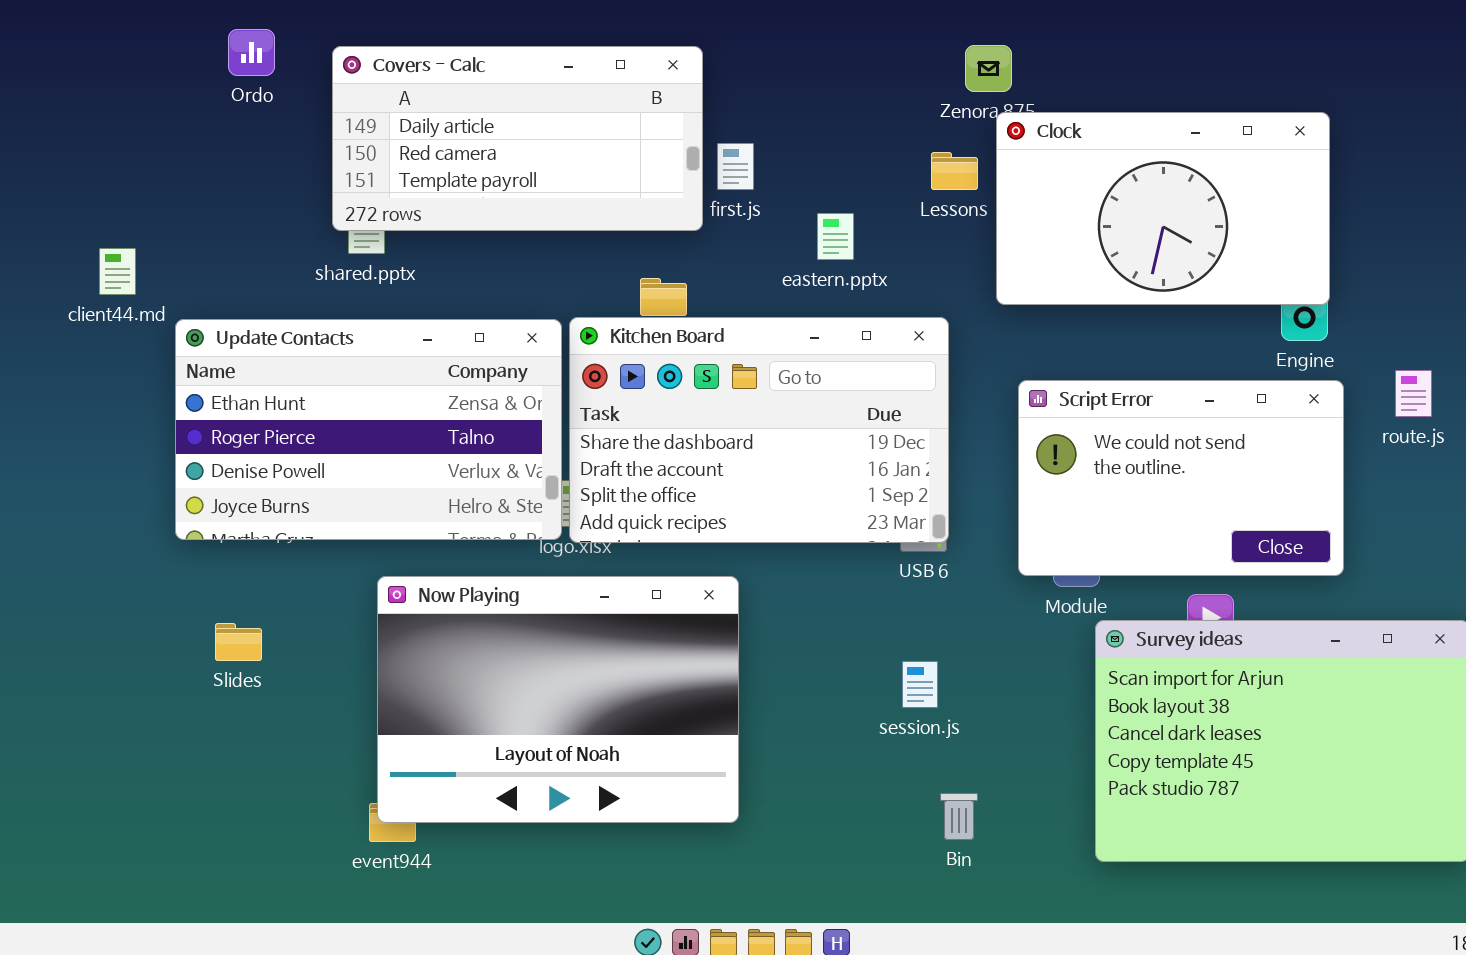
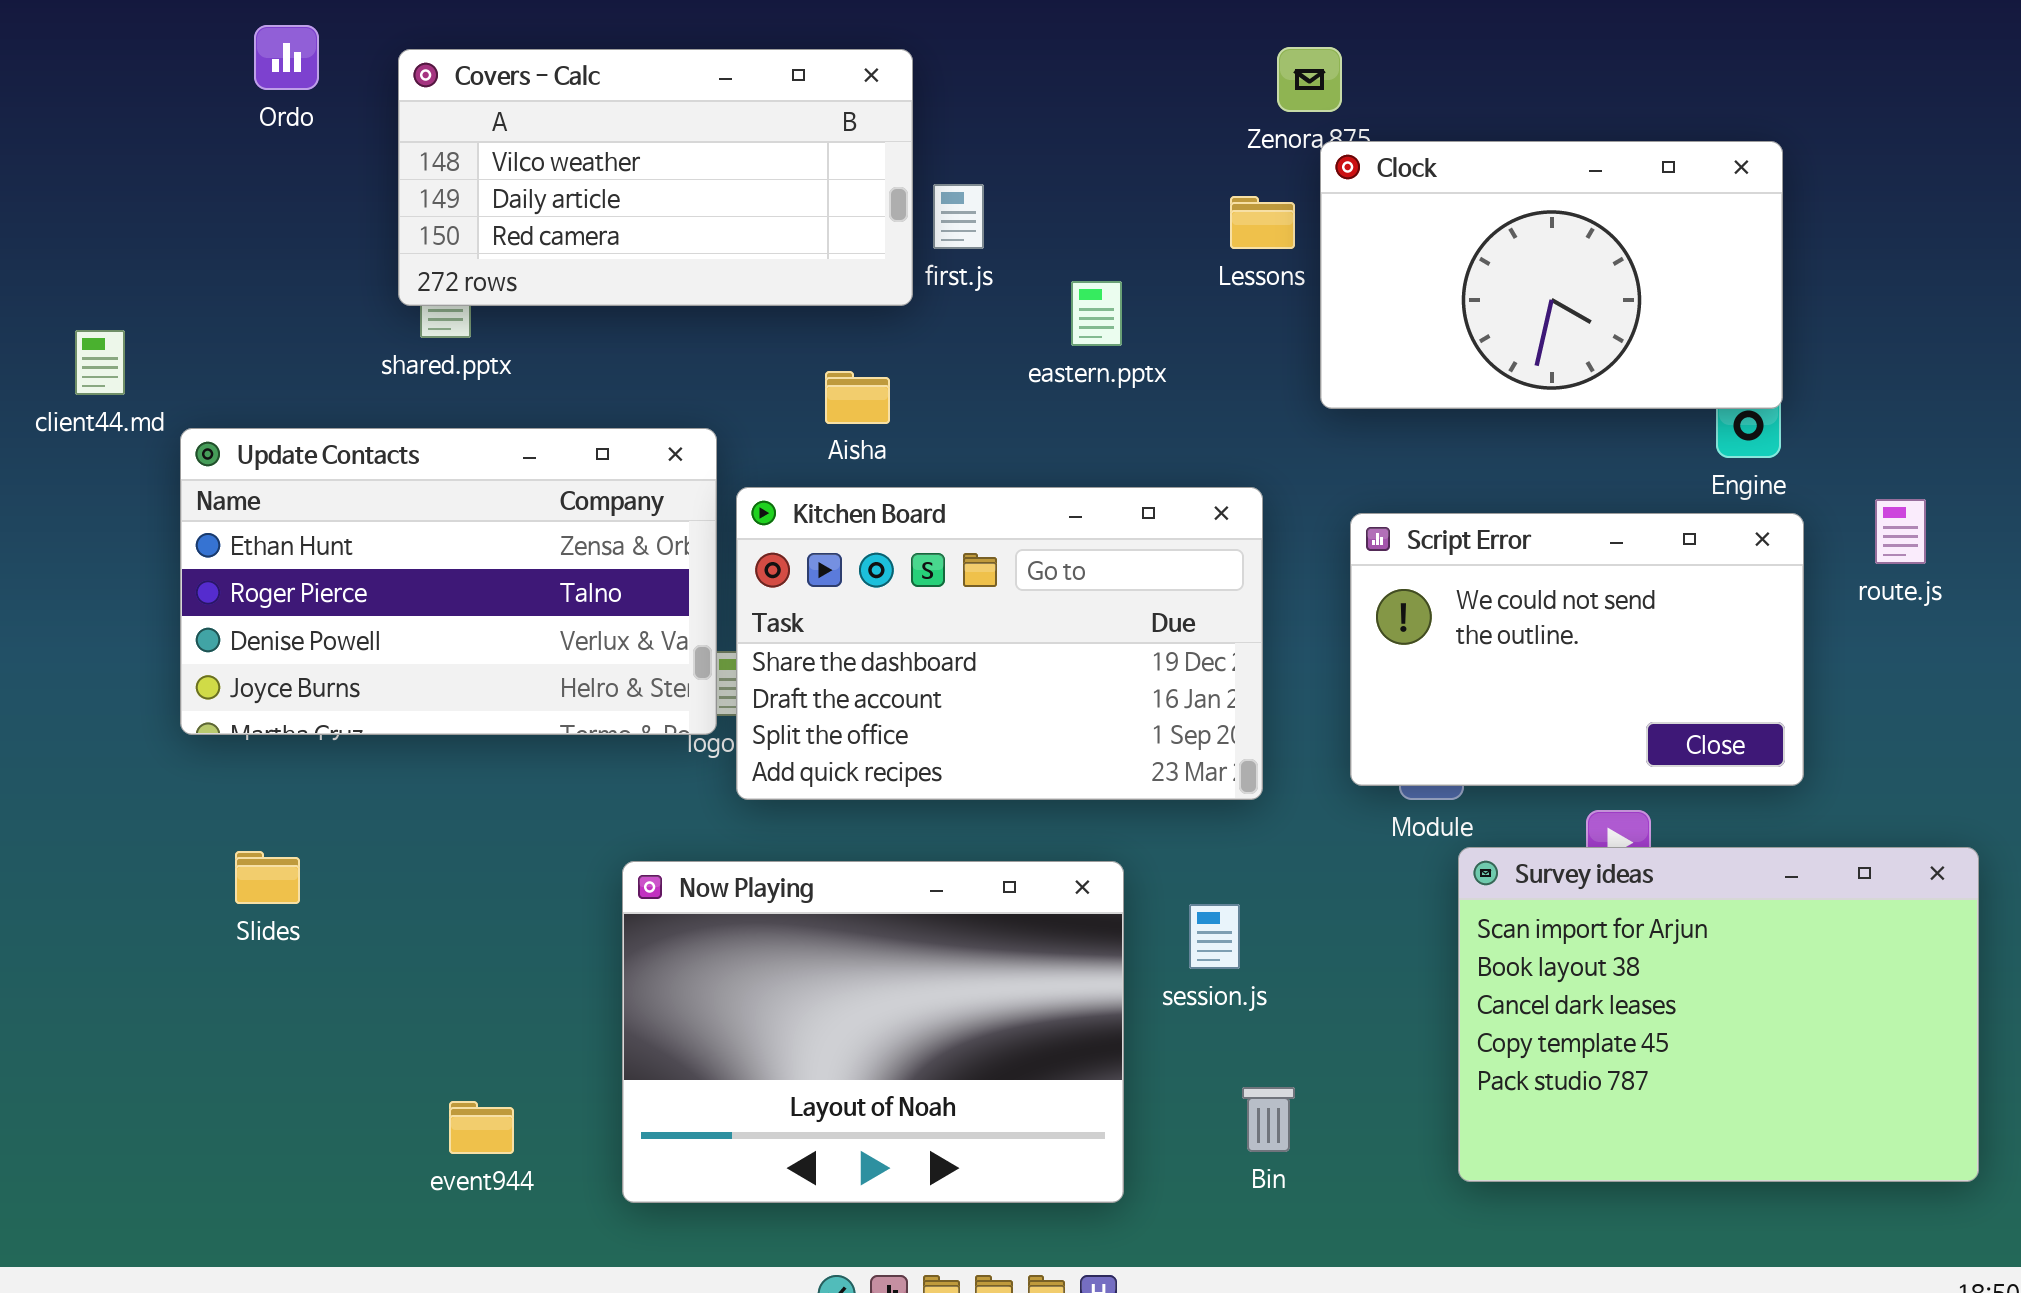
Covers - Calc: [332,46,703,231] -> [398,49,913,306], scrolled up 1 row
Kitchen Board: [569,317,949,543] -> [736,487,1263,800], moved
Now Playing: [377,576,739,823] -> [622,861,1124,1203], moved

